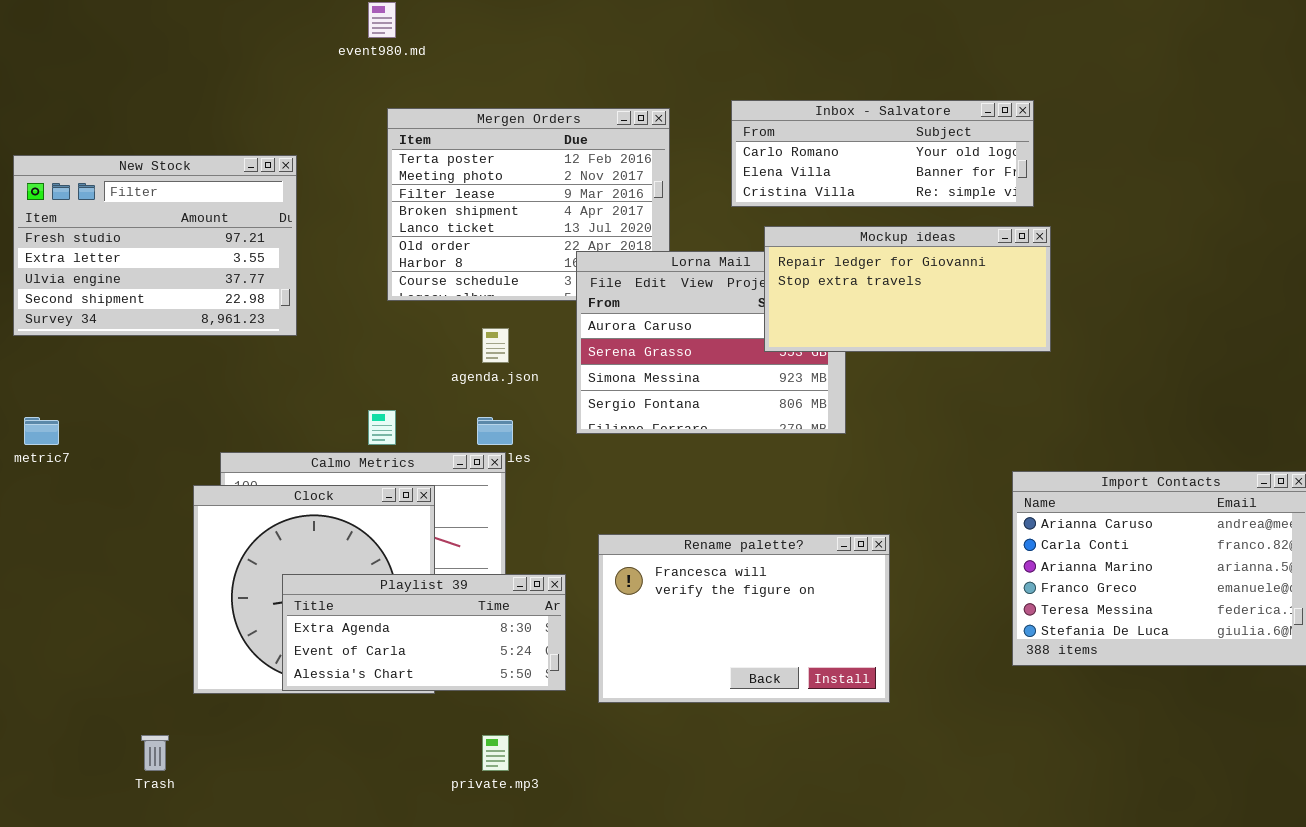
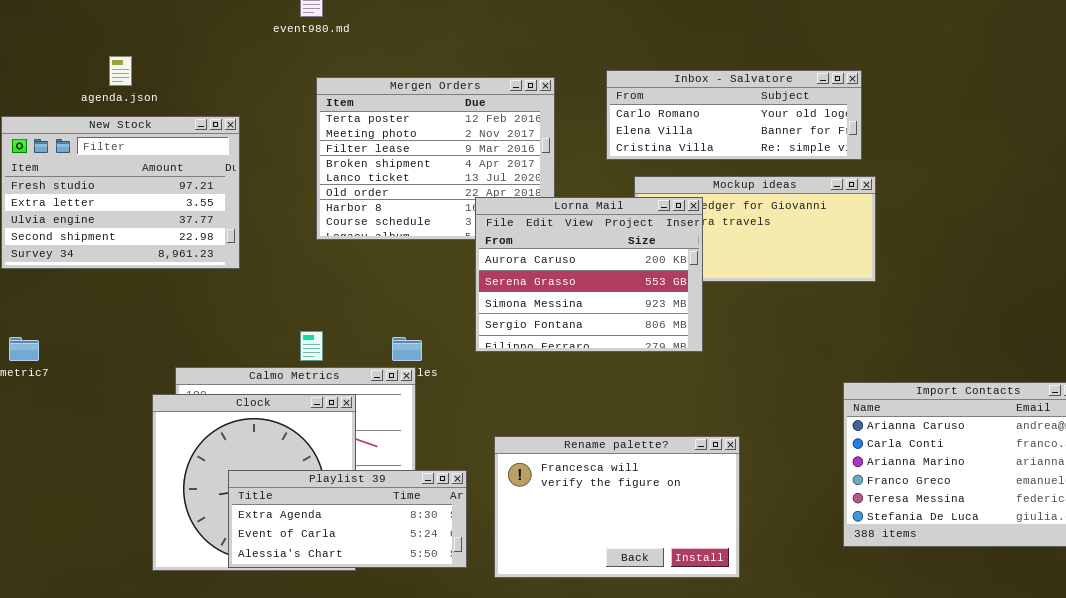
Lorna Mail: [576,251,846,434] -> [475,197,703,352], raised
agenda.json: [482,328,509,363] -> [109,56,132,86], moved

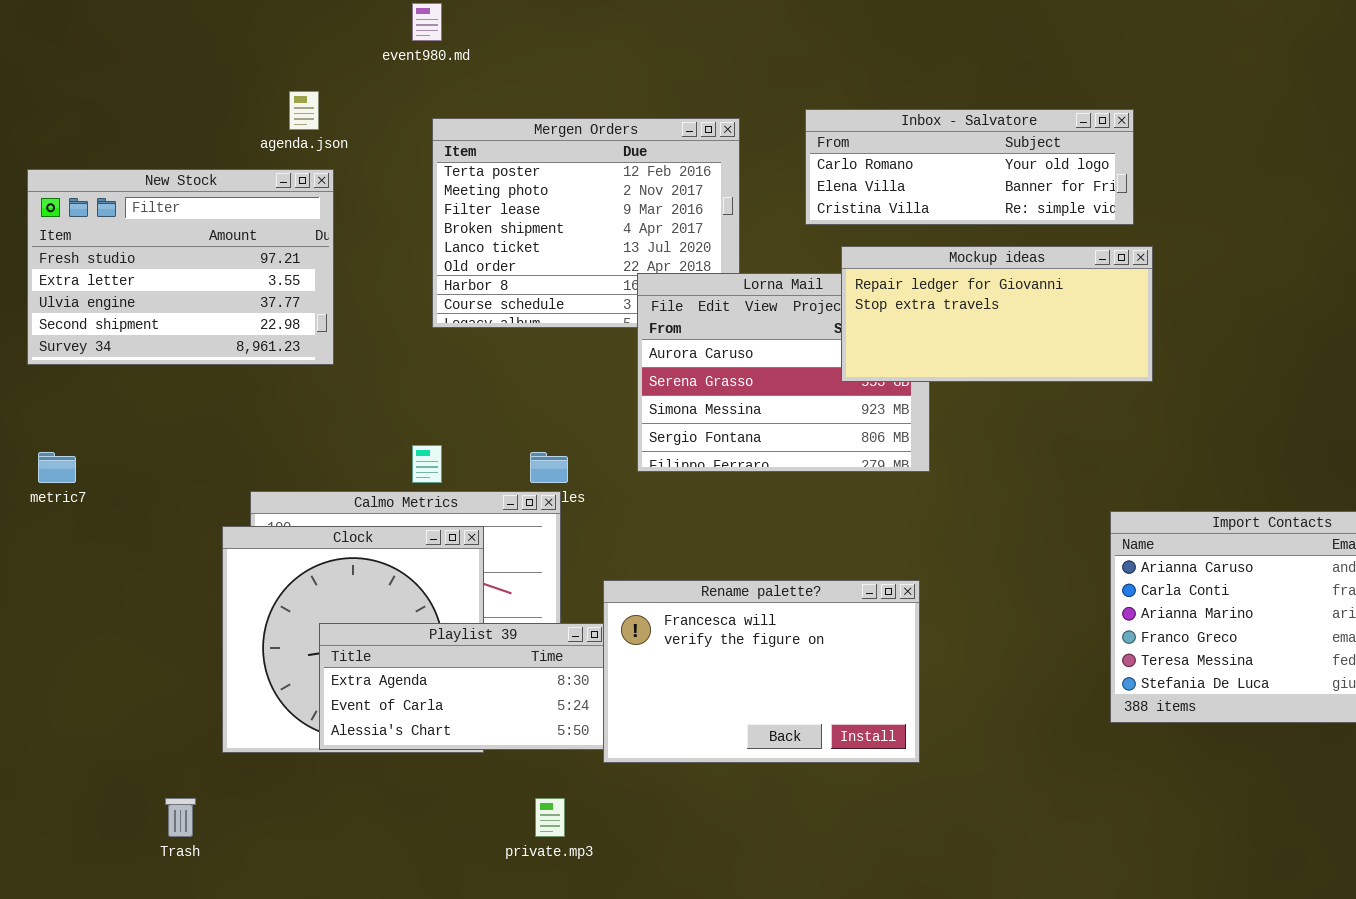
agenda.json: [109,56,132,86] -> [289,91,319,130], moved
Mockup ideas: [634,176,876,282] -> [841,246,1153,382], raised
Rename palette?: [494,436,740,578] -> [603,580,920,763], moved

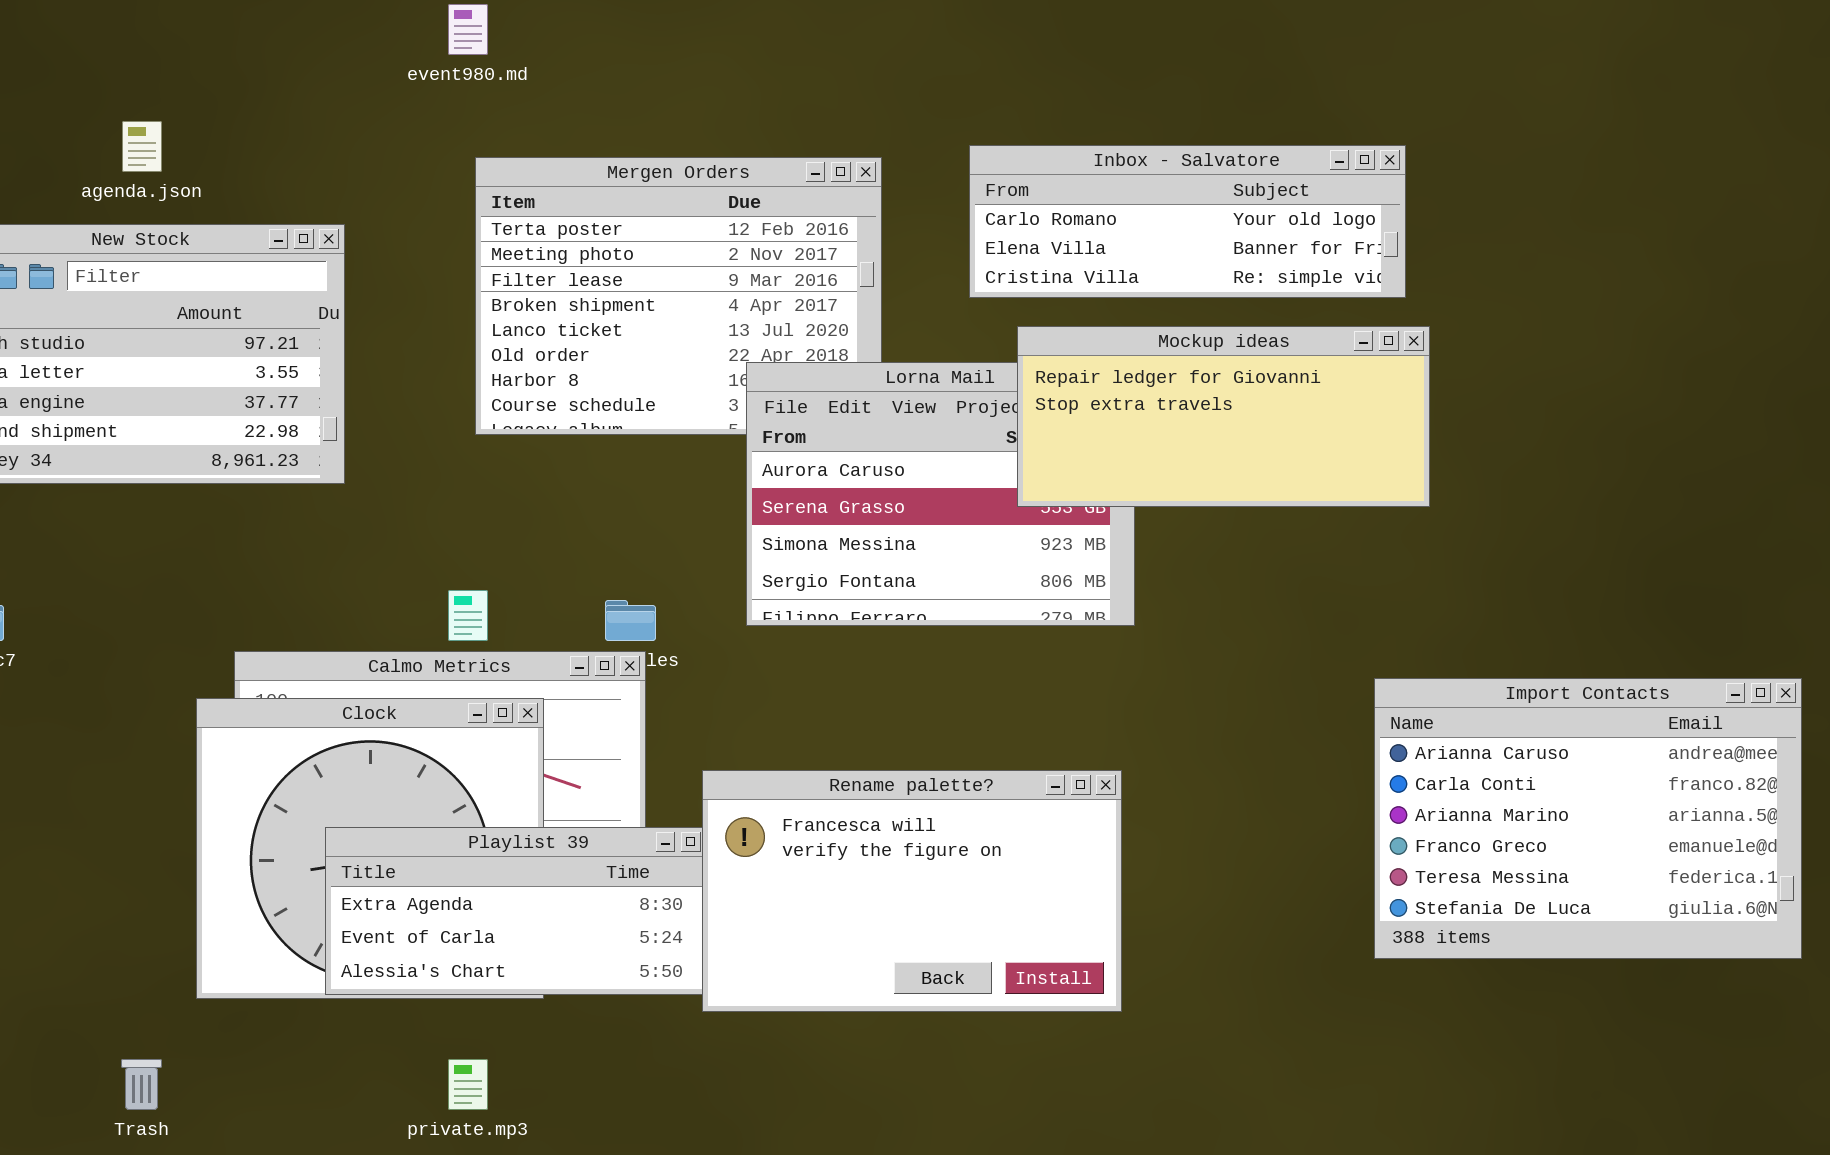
agenda.json: [289,91,319,130] -> [122,121,162,172], moved
private.mp3: [535,798,565,837] -> [448,1059,488,1110], moved

